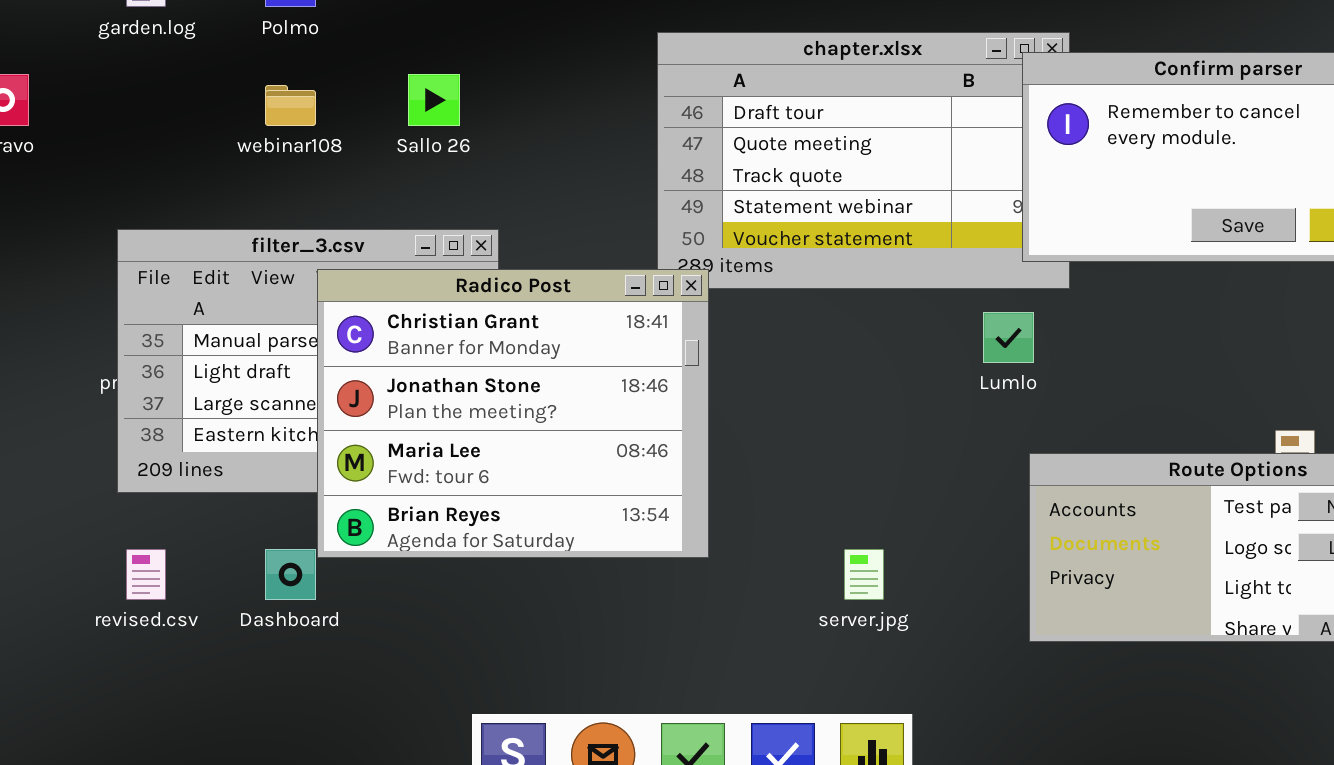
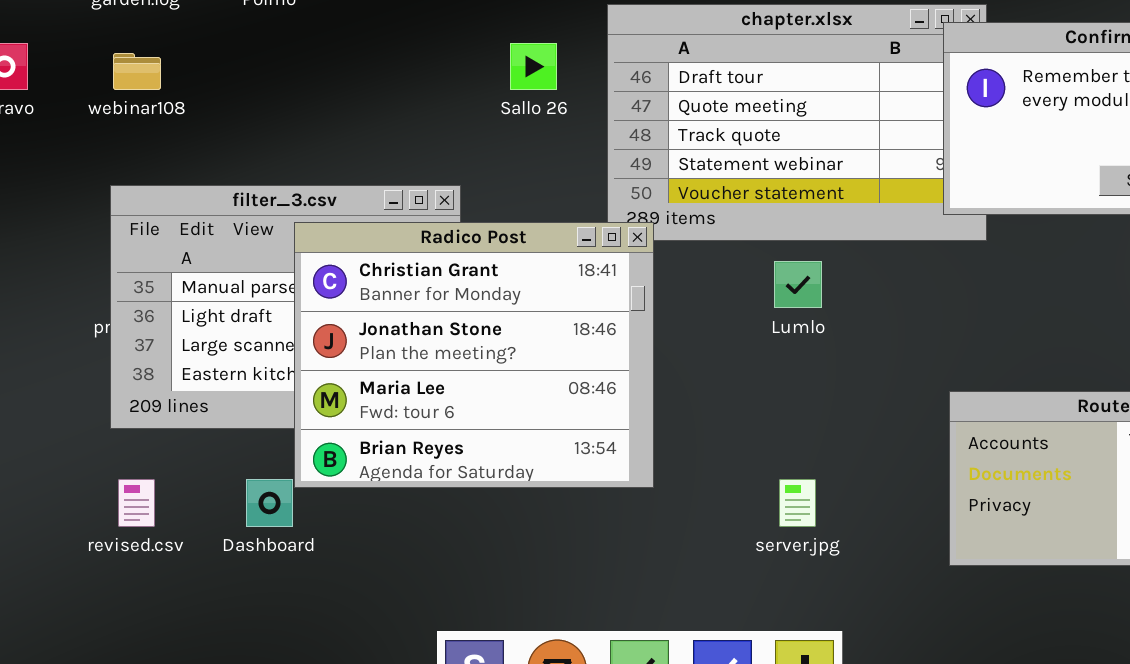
Sallo 26: [408,74,460,126] -> [510,43,557,90], moved
webinar108: [265,85,316,126] -> [113,53,161,90], moved
Lumlo: [983,312,1034,363] -> [774,261,822,308], moved

